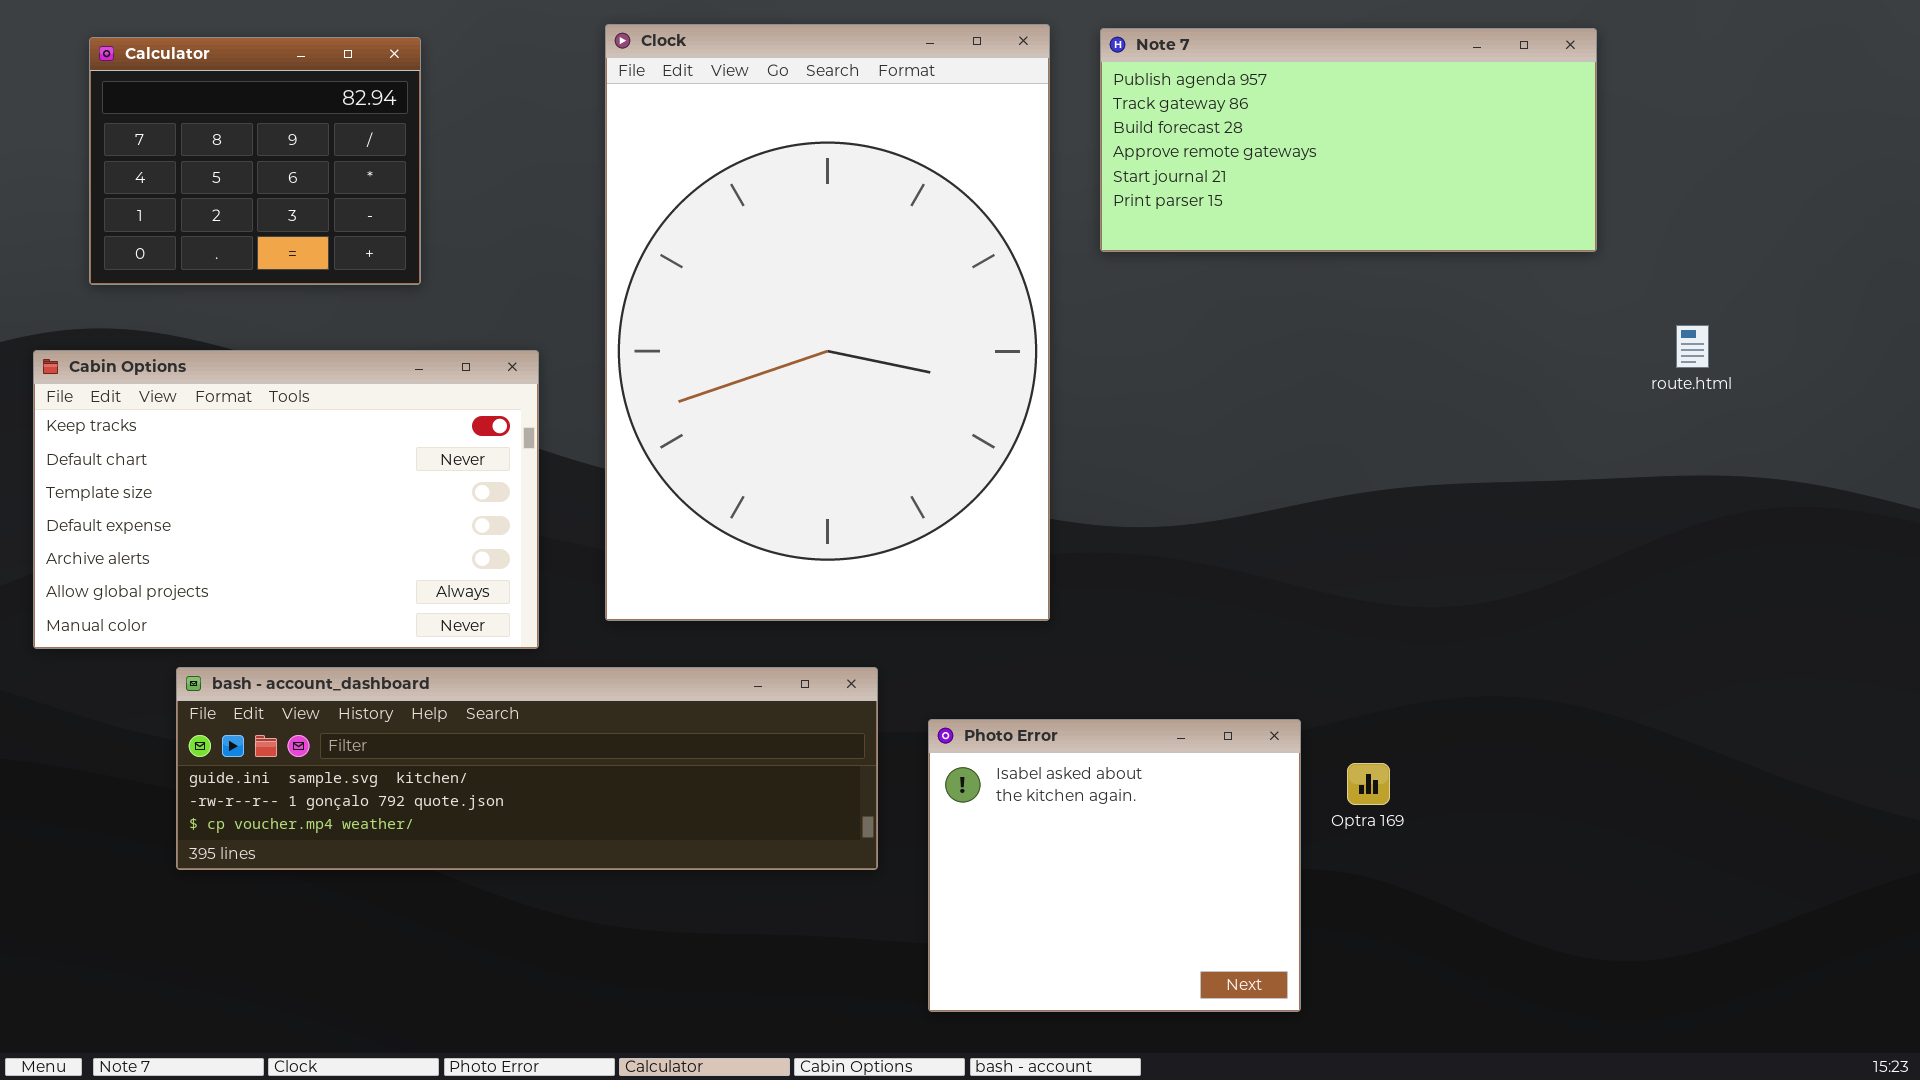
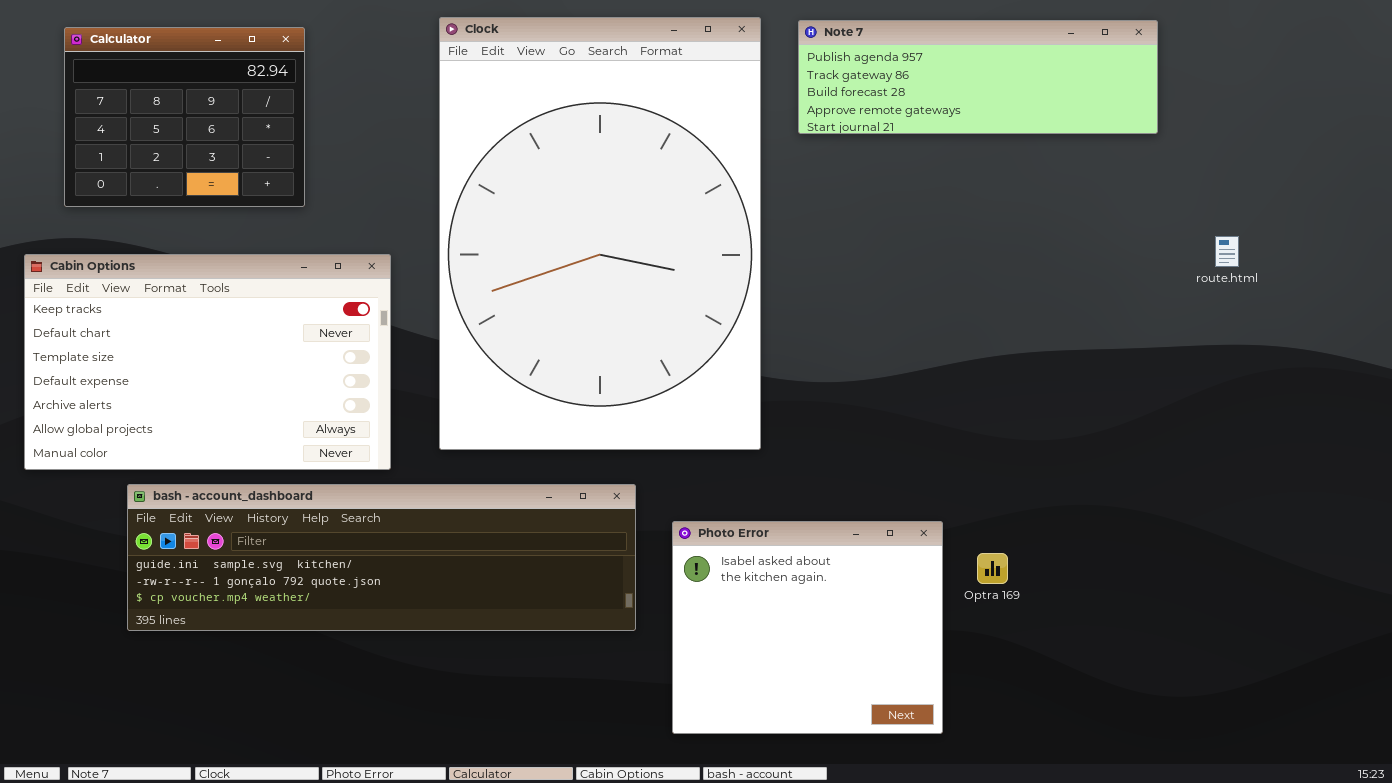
Note 7: [1100,28,1597,252] -> [798,20,1158,134], resized

